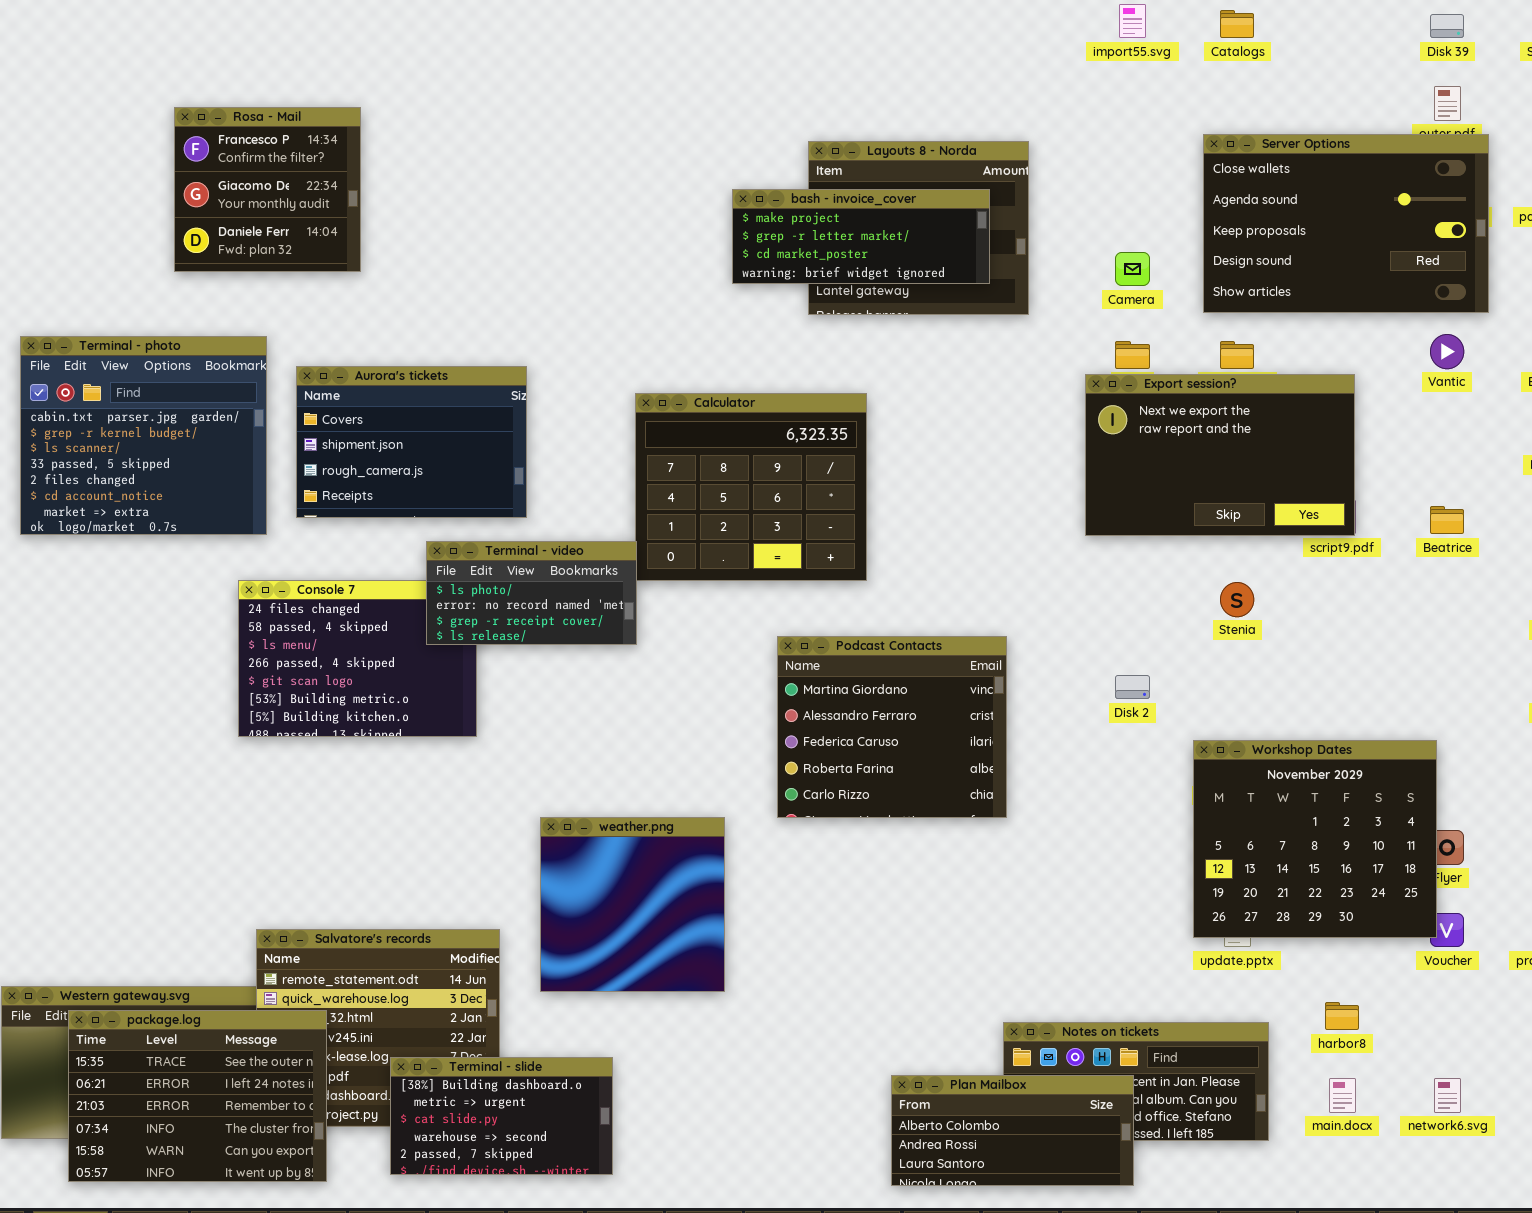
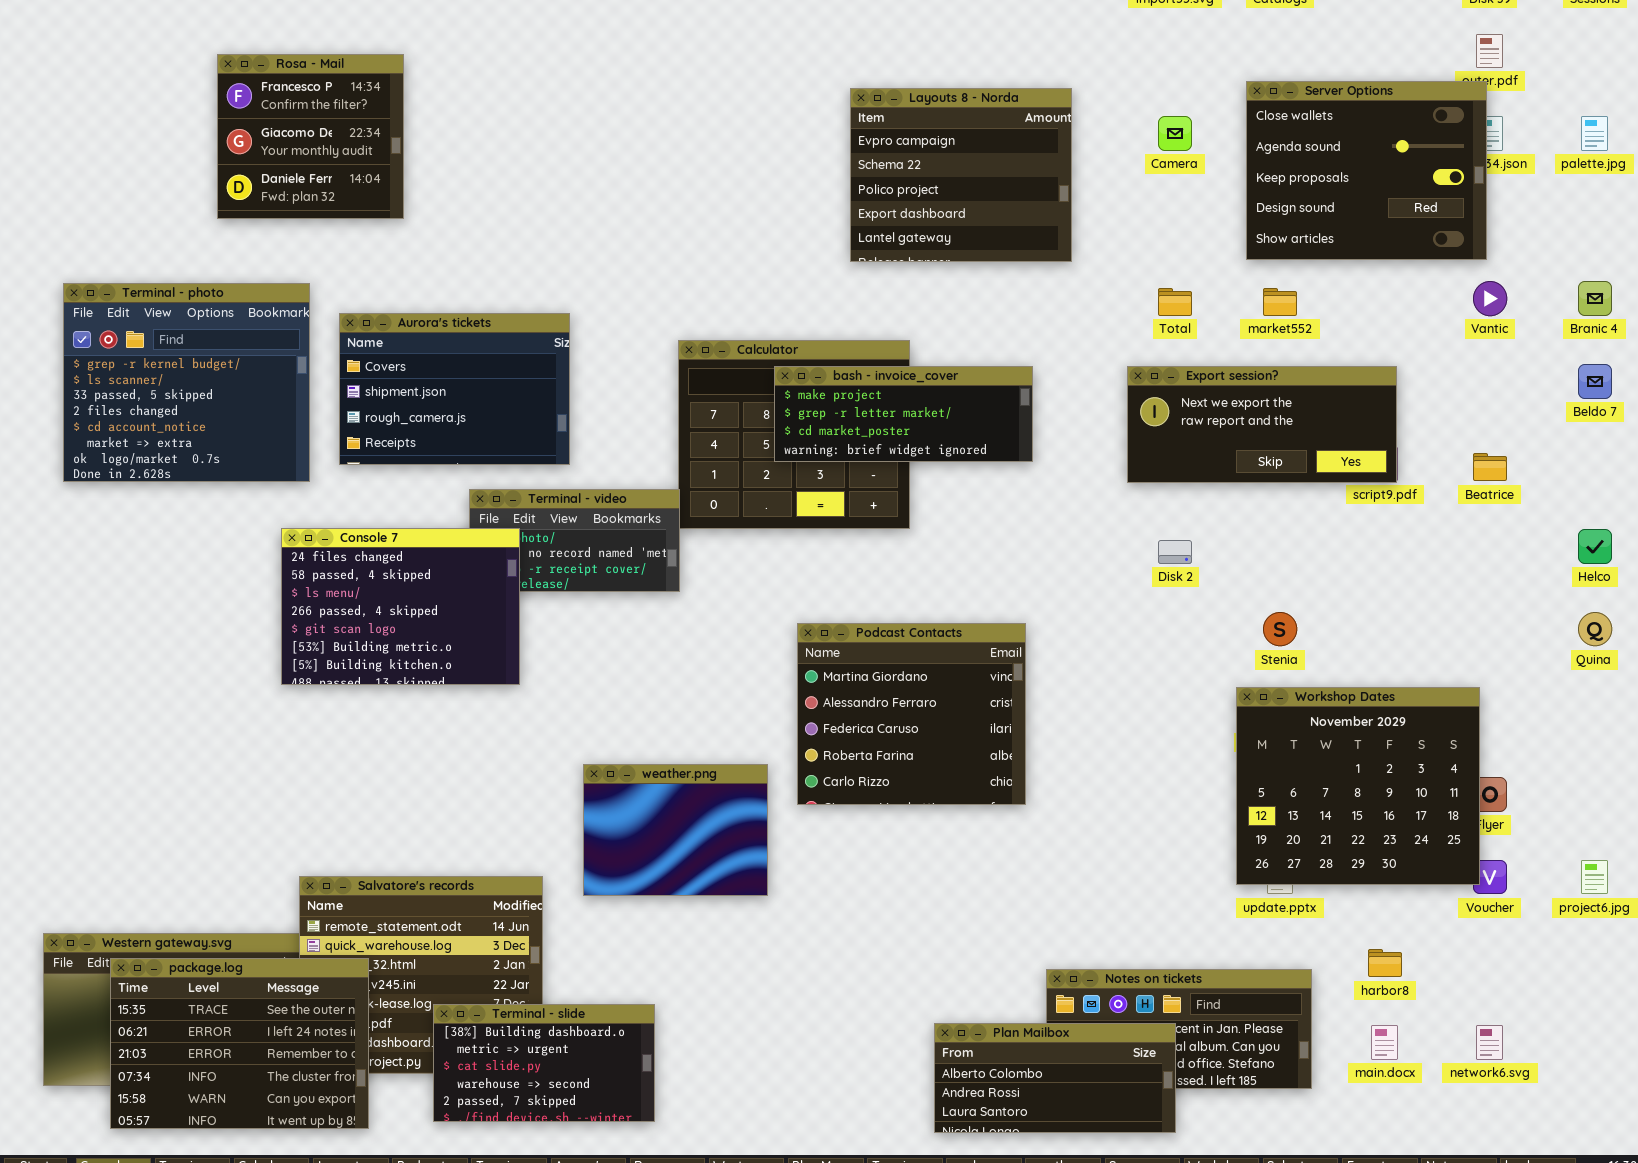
Server Options: [1203,134,1489,313] -> [1246,81,1487,260], resized
bash - invoice_cover: [732,189,990,284] -> [774,366,1033,462], moved
Camera: [1115,252,1150,286] -> [1158,116,1192,151], moved
Terminal - photo: [20,336,267,535] -> [63,283,310,482], scrolled down 1 row
Export session?: [1085,374,1355,536] -> [1127,366,1397,483], resized
Console 7: [238,580,477,737] -> [281,528,520,685], raised
Stenia: [1220,582,1254,617] -> [1263,612,1297,646], moved
Podcast Contacts: [777,636,1007,818] -> [797,623,1026,805], moved
Disk 2: [1115,675,1150,699] -> [1158,540,1192,564], moved
weather.png: [540,817,725,992] -> [583,764,768,896], resized

